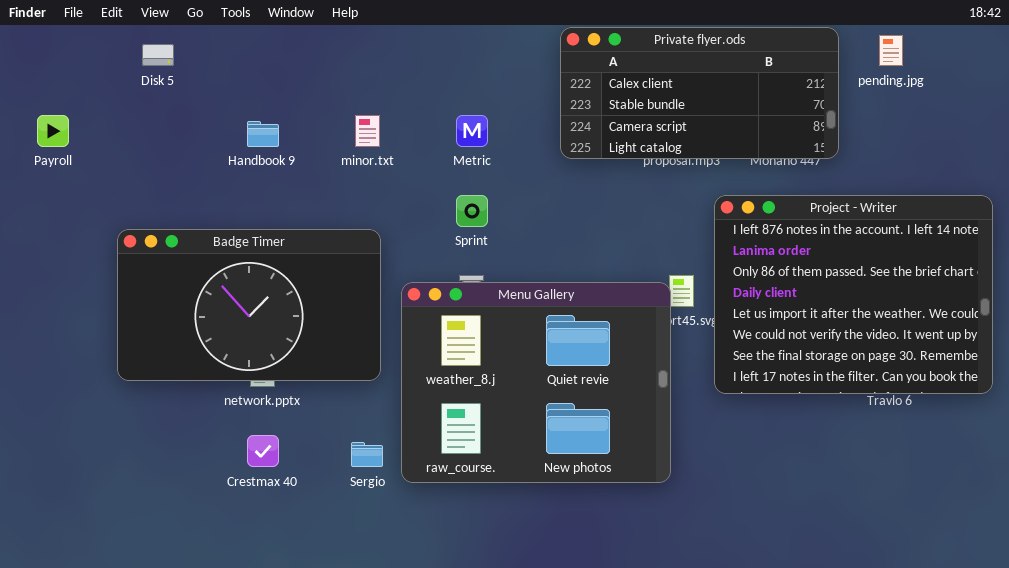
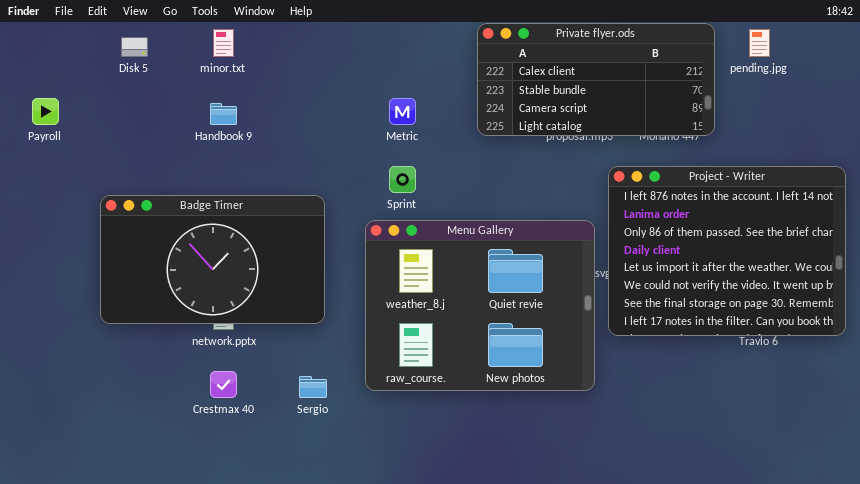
minor.txt: [355,115,380,147] -> [213,29,234,57], moved
Menu Gallery: [401,282,671,483] -> [365,220,595,391], moved

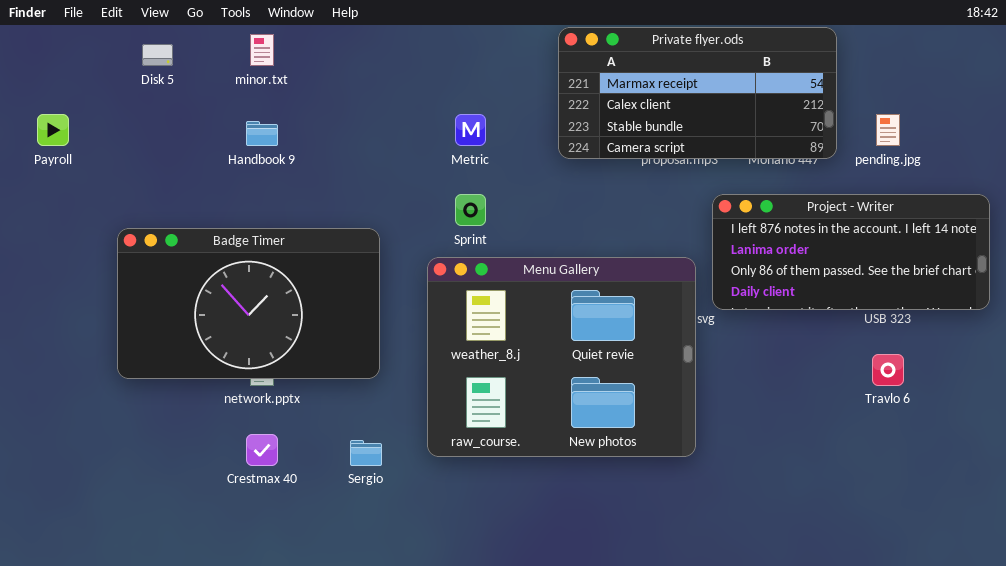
Private flyer.ods: [477,23,715,136] -> [558,27,837,159], scrolled up 1 row
pending.jpg: [749,29,770,57] -> [876,114,900,146], moved
Project - Writer: [608,166,846,336] -> [712,194,990,310], resized

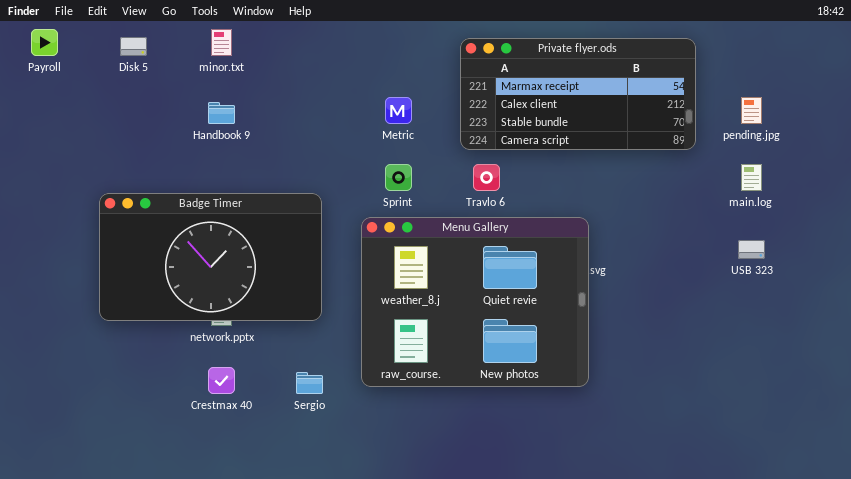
Private flyer.ods: [558,27,837,159] -> [460,38,696,150], moved
Payroll: [37,114,69,146] -> [31,29,58,56], moved
Project - Writer: [712,194,990,310] -> none, closed
Travlo 6: [872,354,904,386] -> [473,164,500,191], moved

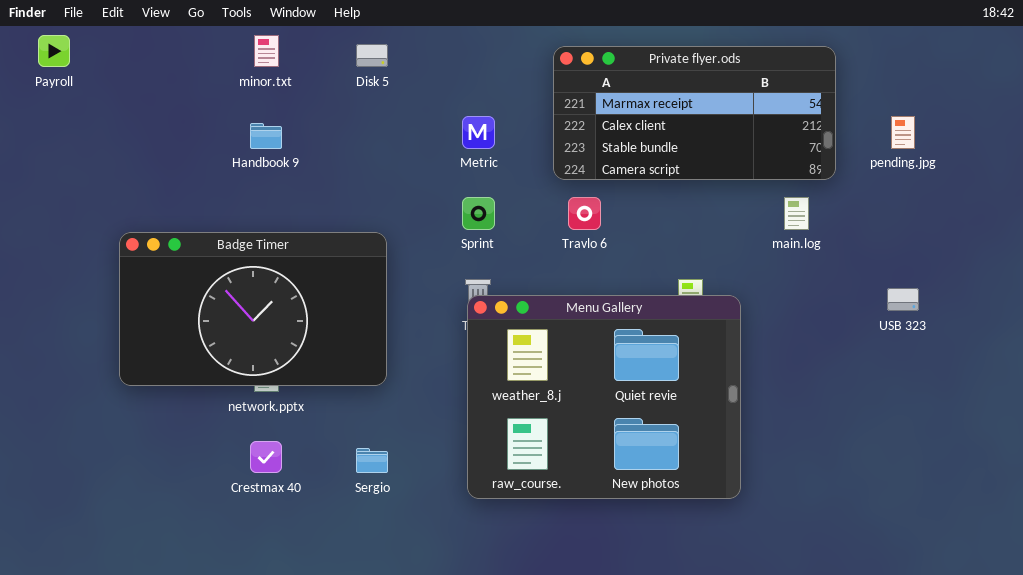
Disk 5: [120,37,147,56] -> [356,44,388,67], moved
main.log: [741,164,762,191] -> [784,197,809,230], moved
Menu Gallery: [361,217,589,387] -> [467,295,741,499], moved

